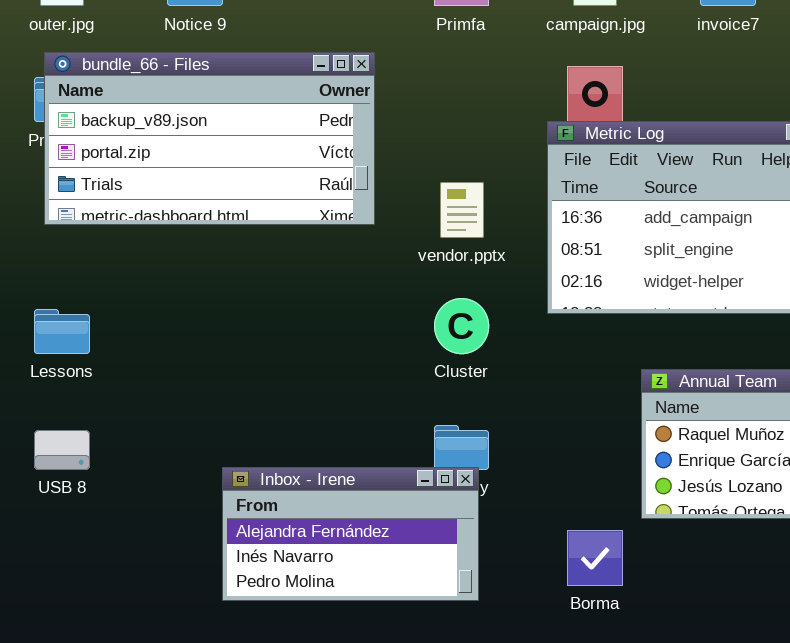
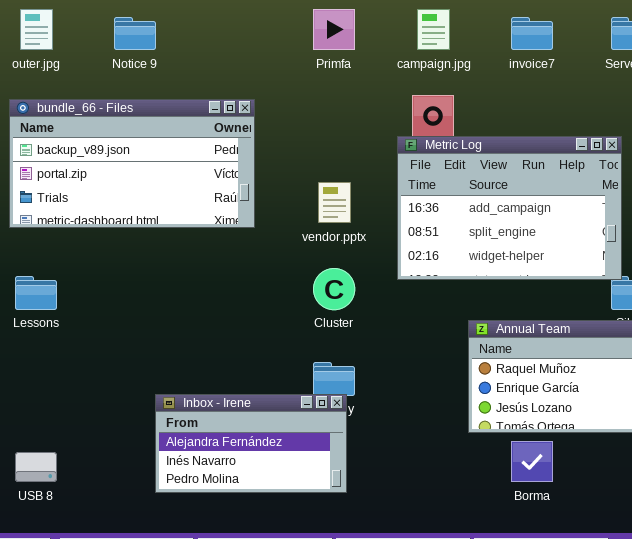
bundle_66 - Files: [44,52,375,225] -> [9,99,255,228], moved
USB 8: [34,430,90,470] -> [15,452,57,482], moved
Borma: [567,530,623,586] -> [511,441,553,482], moved

